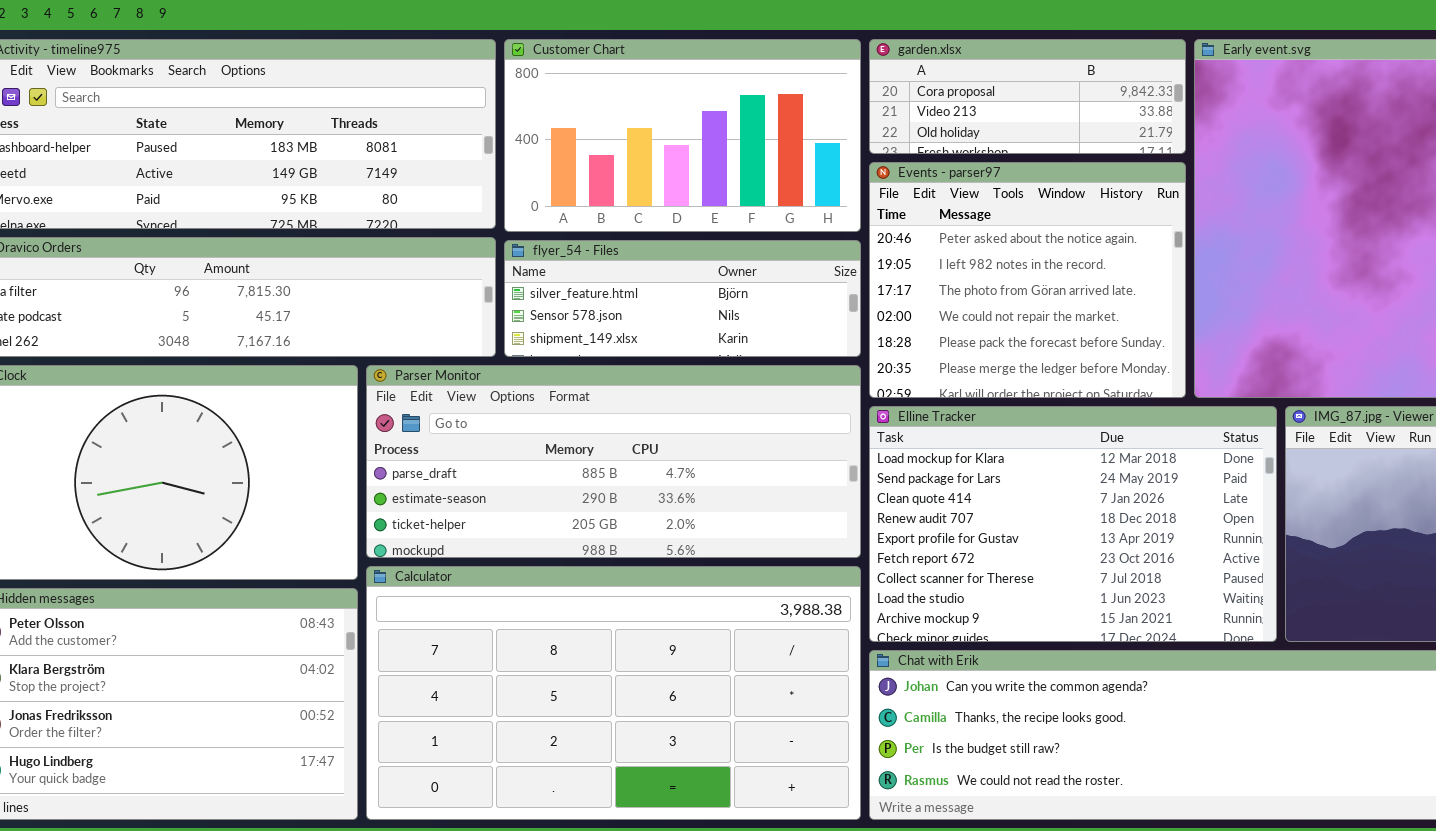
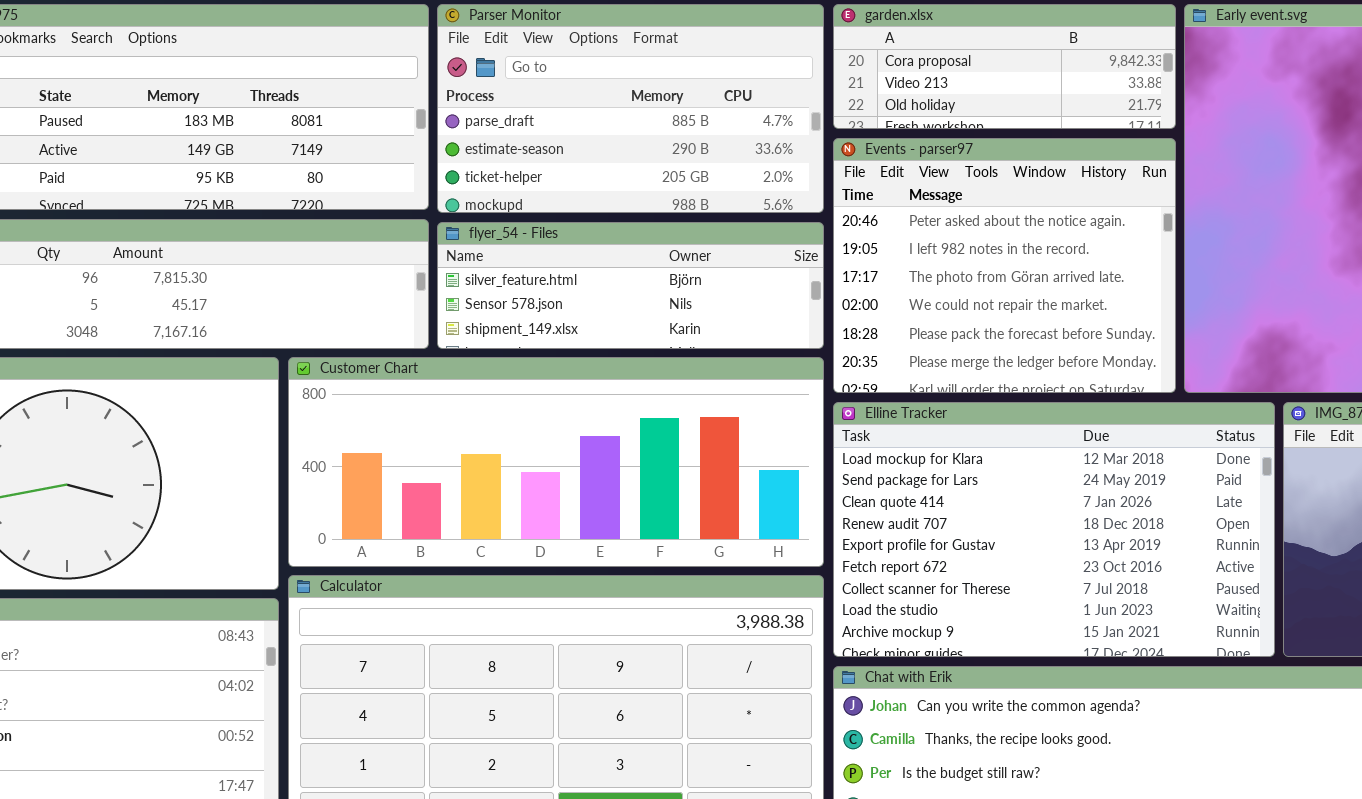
Customer Chart: [504,39,861,232] -> [288,357,824,567], moved, resized
Parser Monitor: [366,365,861,558] -> [437,4,824,213], moved, resized

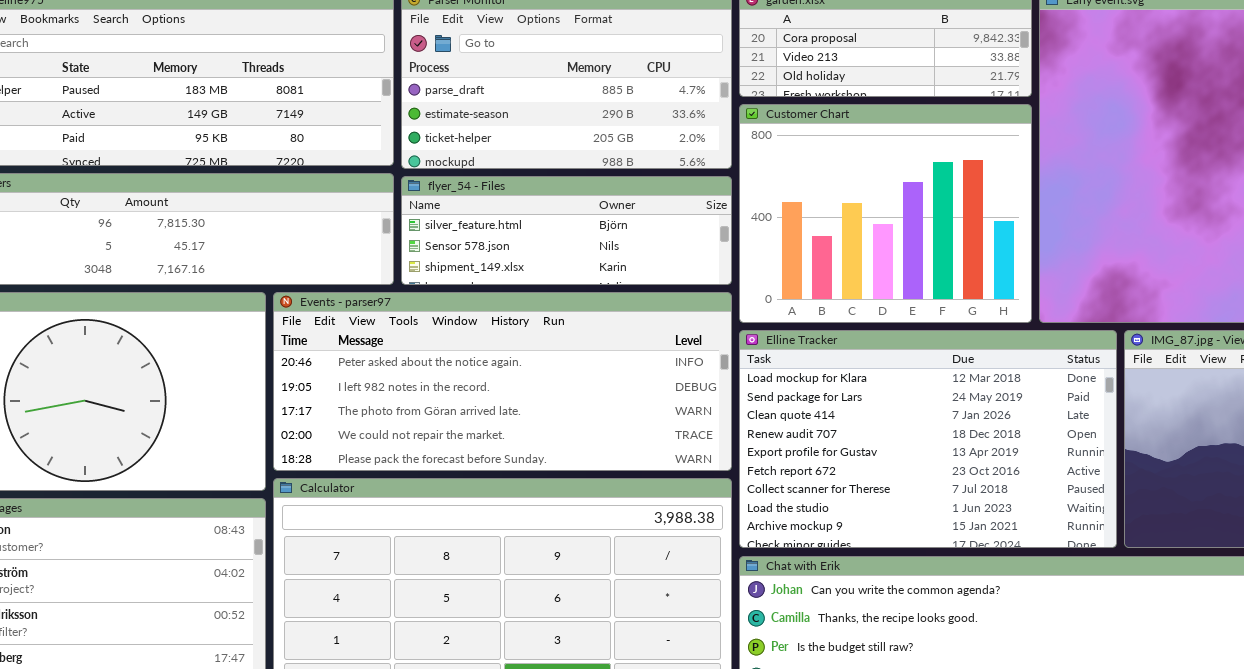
Events - parser97: [833,138,1176,393] -> [273,292,732,471], moved, resized
Customer Chart: [288,357,824,567] -> [739,104,1032,323], moved, resized

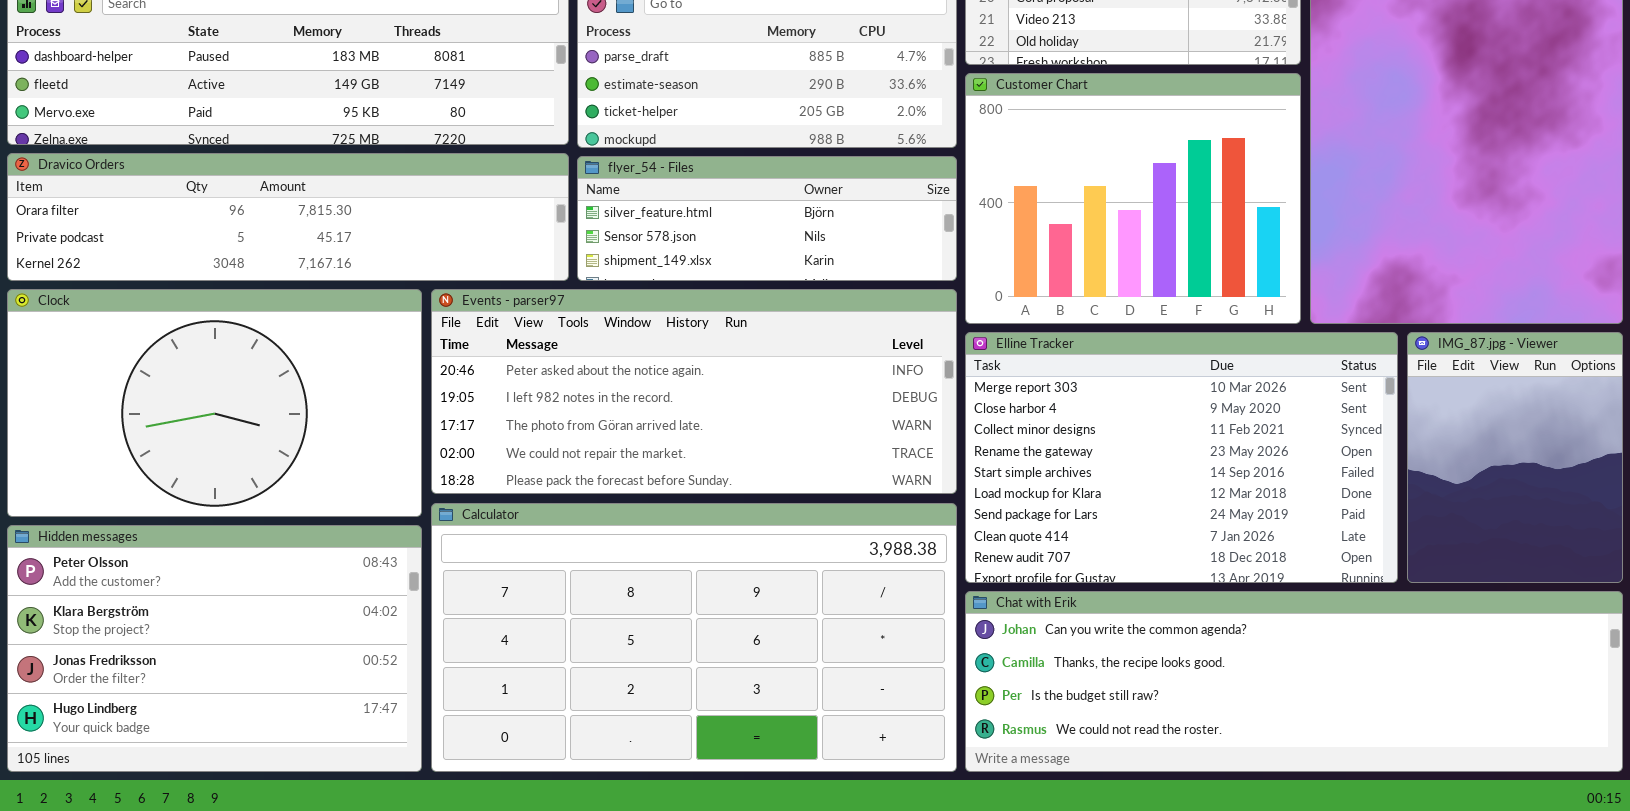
Elline Tracker: [739,330,1117,548] -> [965,332,1398,583], scrolled up 5 rows

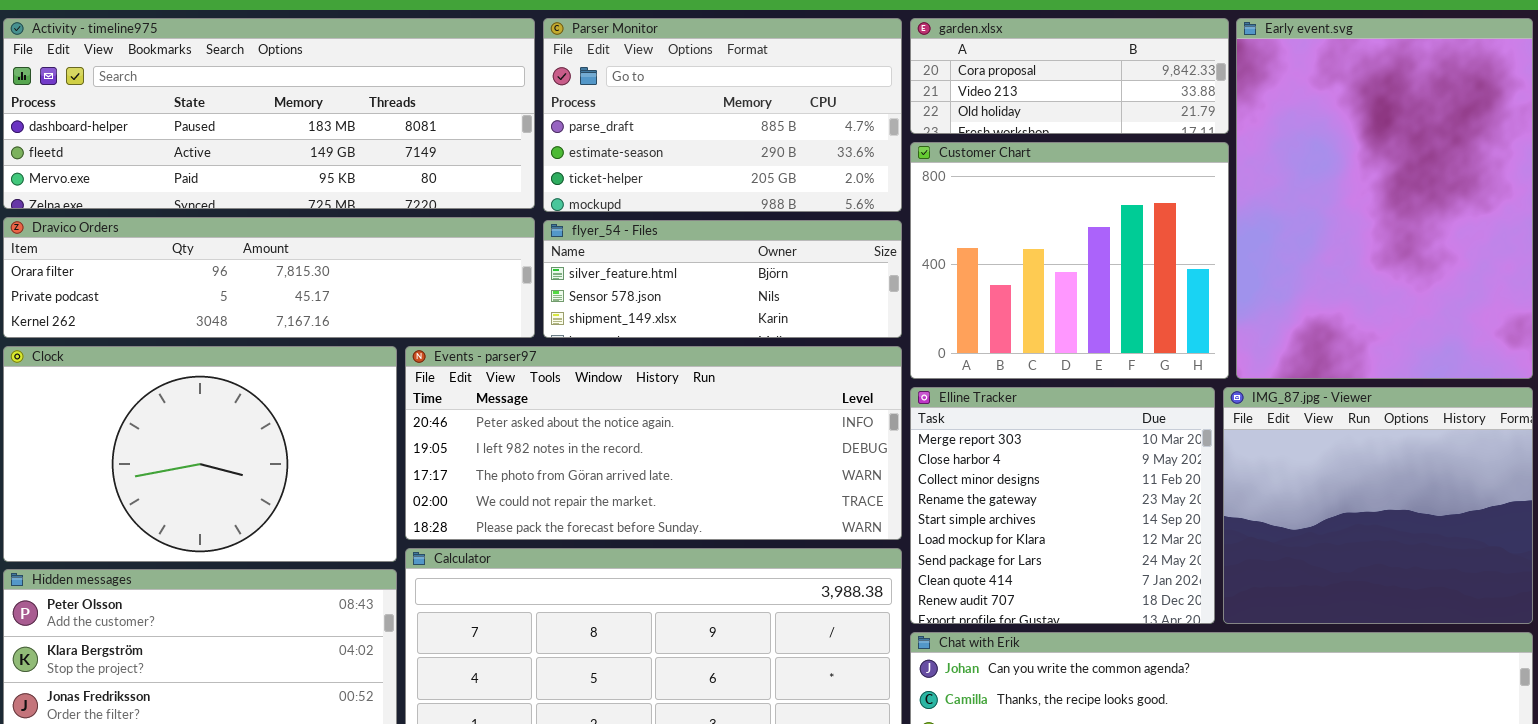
Elline Tracker: [965,332,1398,583] -> [910,387,1215,624], resized
IMG_87.jpg - Viewer: [1407,332,1623,583] -> [1223,387,1533,624], resized

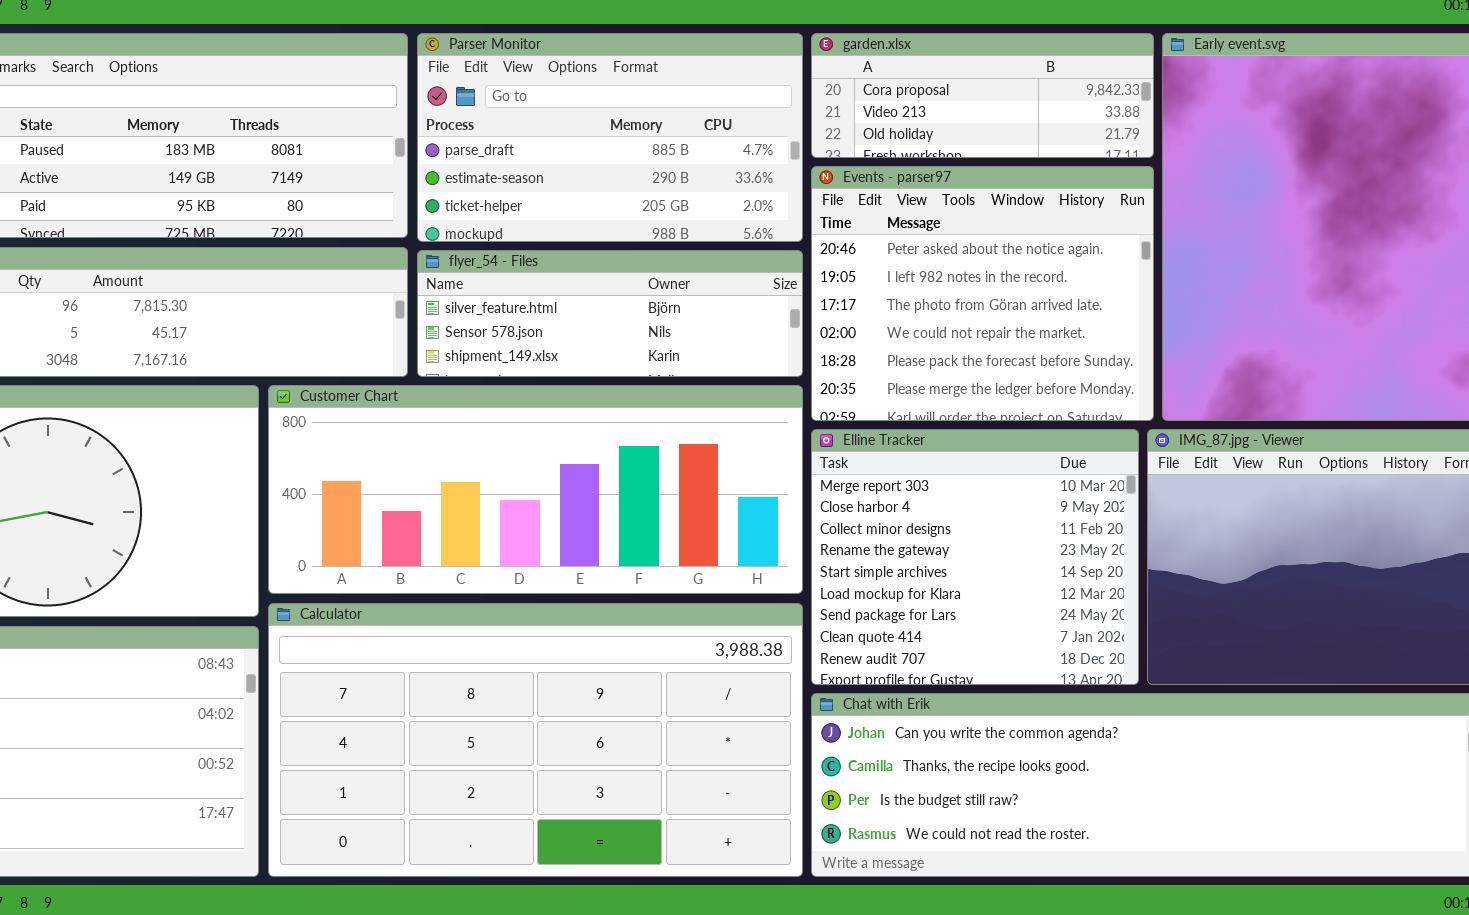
Customer Chart: [910,142,1229,379] -> [268,385,803,594], moved, resized
Events - parser97: [405,346,902,540] -> [811,166,1154,421], moved, resized

